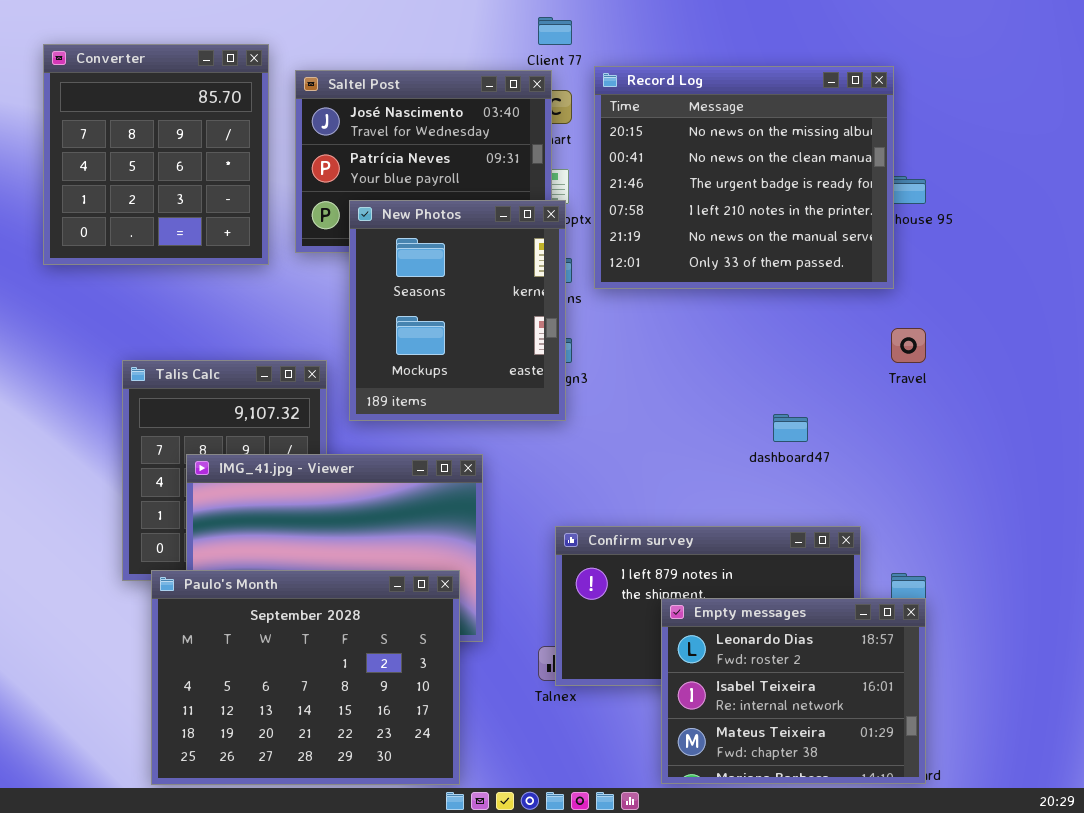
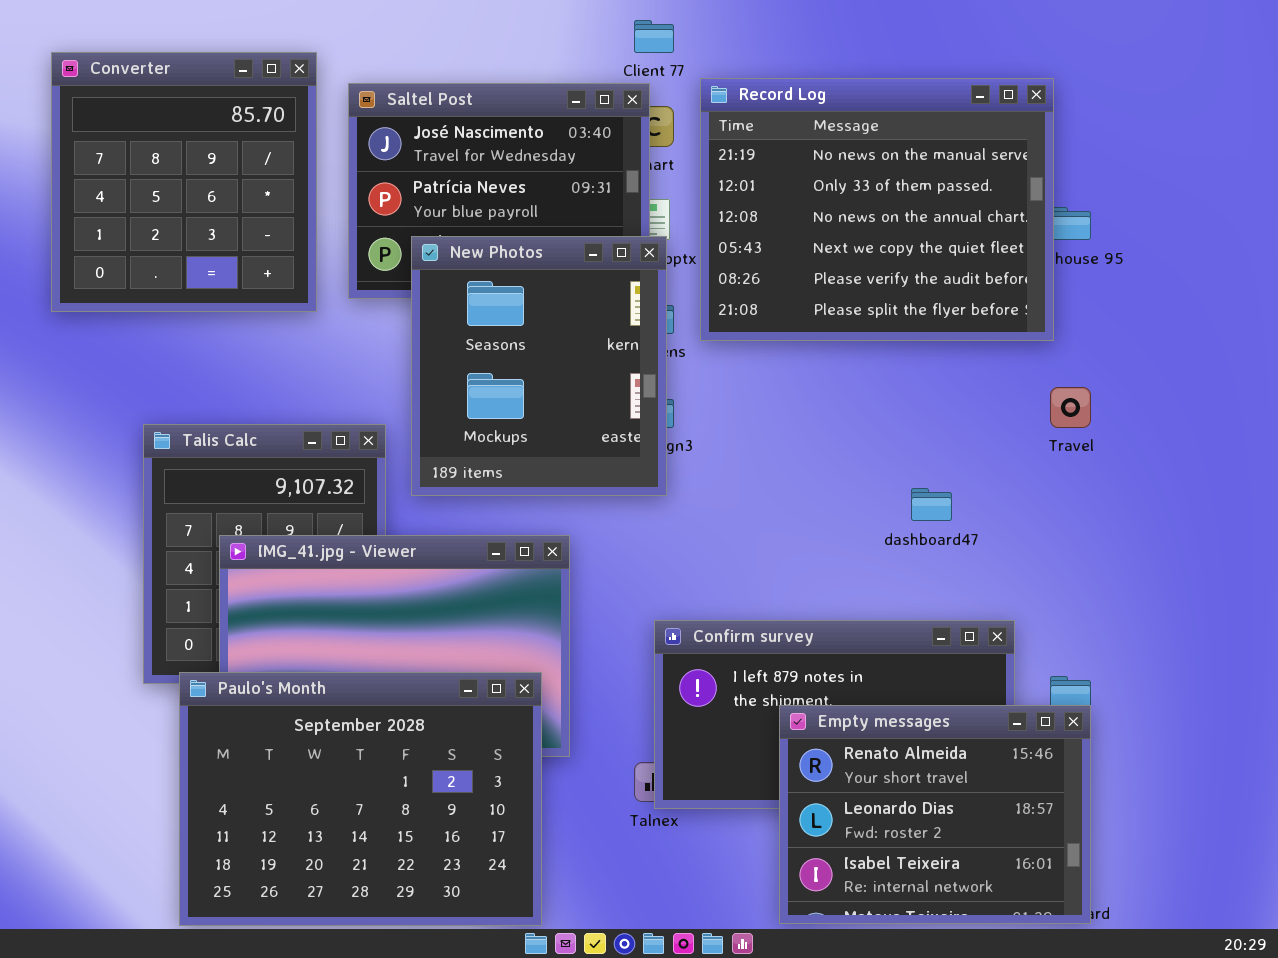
Record Log: [594,66,894,289] -> [700,78,1054,341], scrolled down 4 rows
Empty messages: [661,598,926,784] -> [779,705,1091,924], scrolled up 1 row

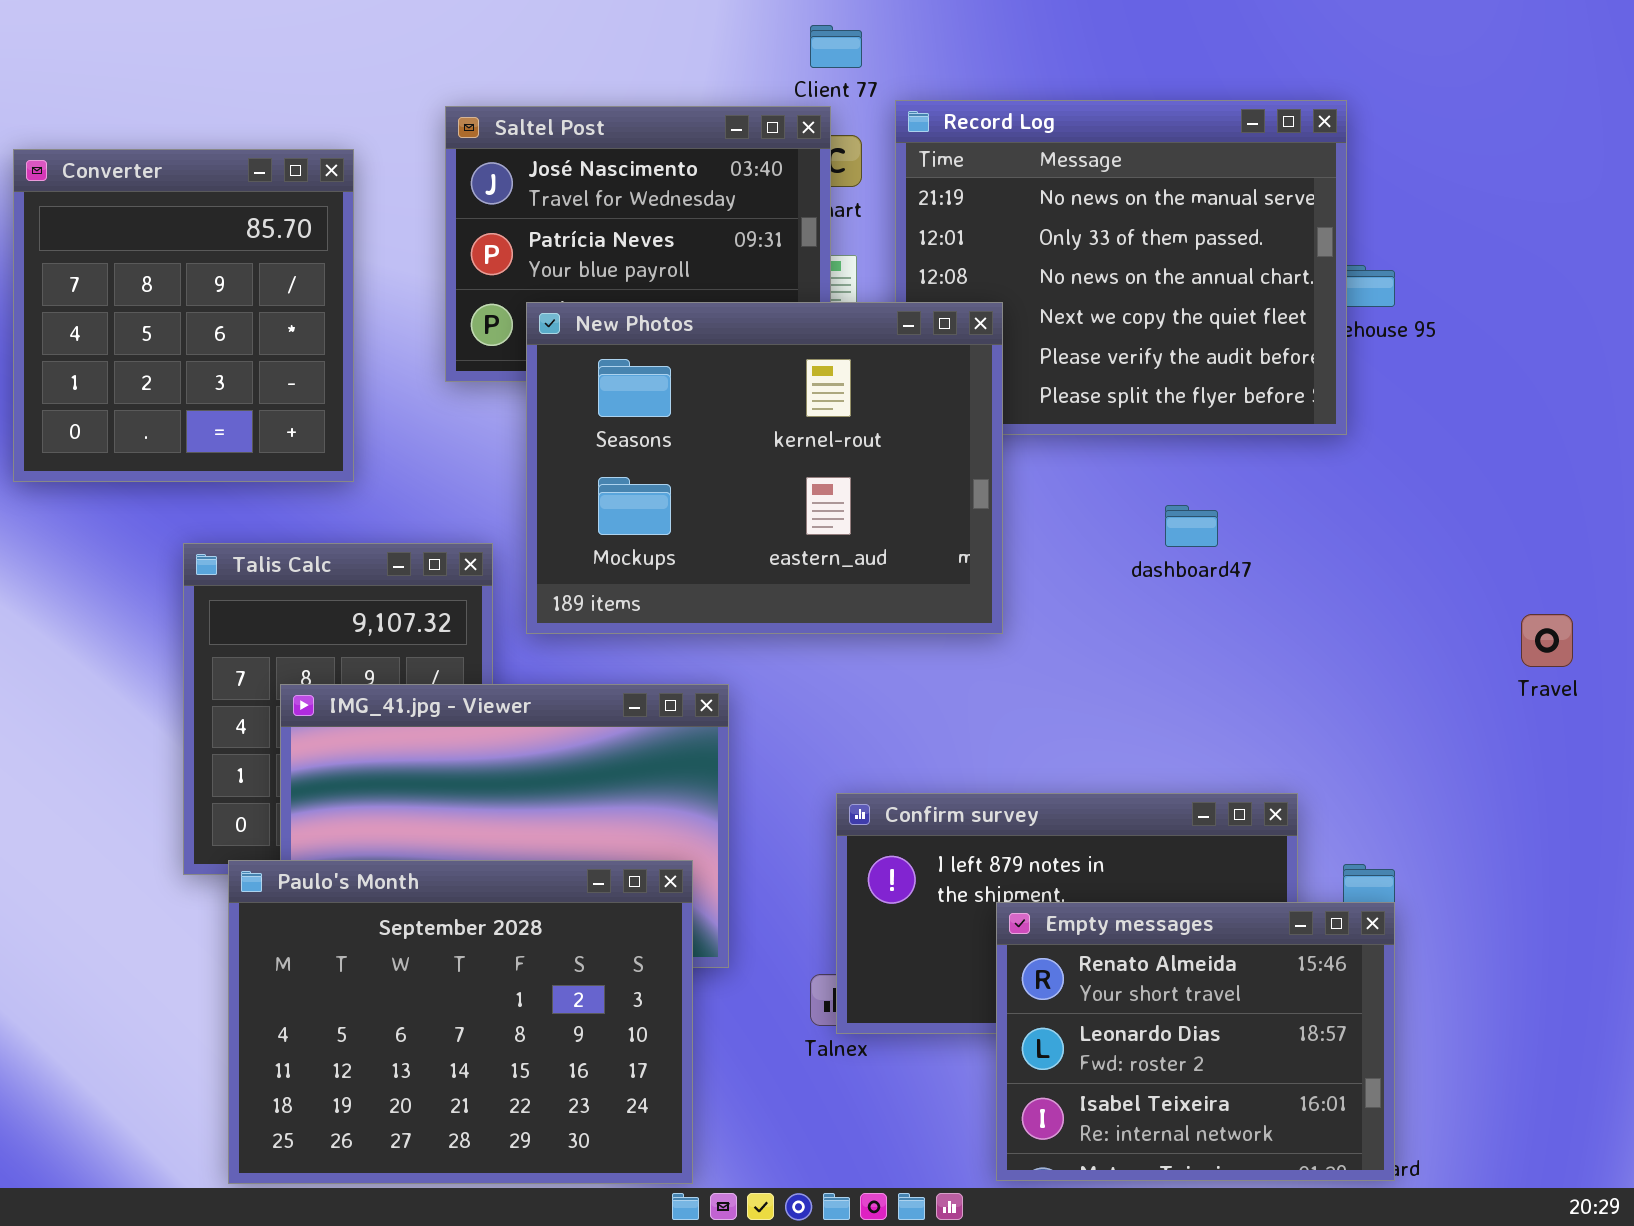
Converter: [51,52,317,312] -> [13,149,354,482], moved
New Photos: [411,236,667,496] -> [526,302,1003,634], resized
Travel: [1050,387,1091,428] -> [1521,614,1573,667], moved
dashboard47: [911,488,952,521] -> [1165,505,1218,547], moved

